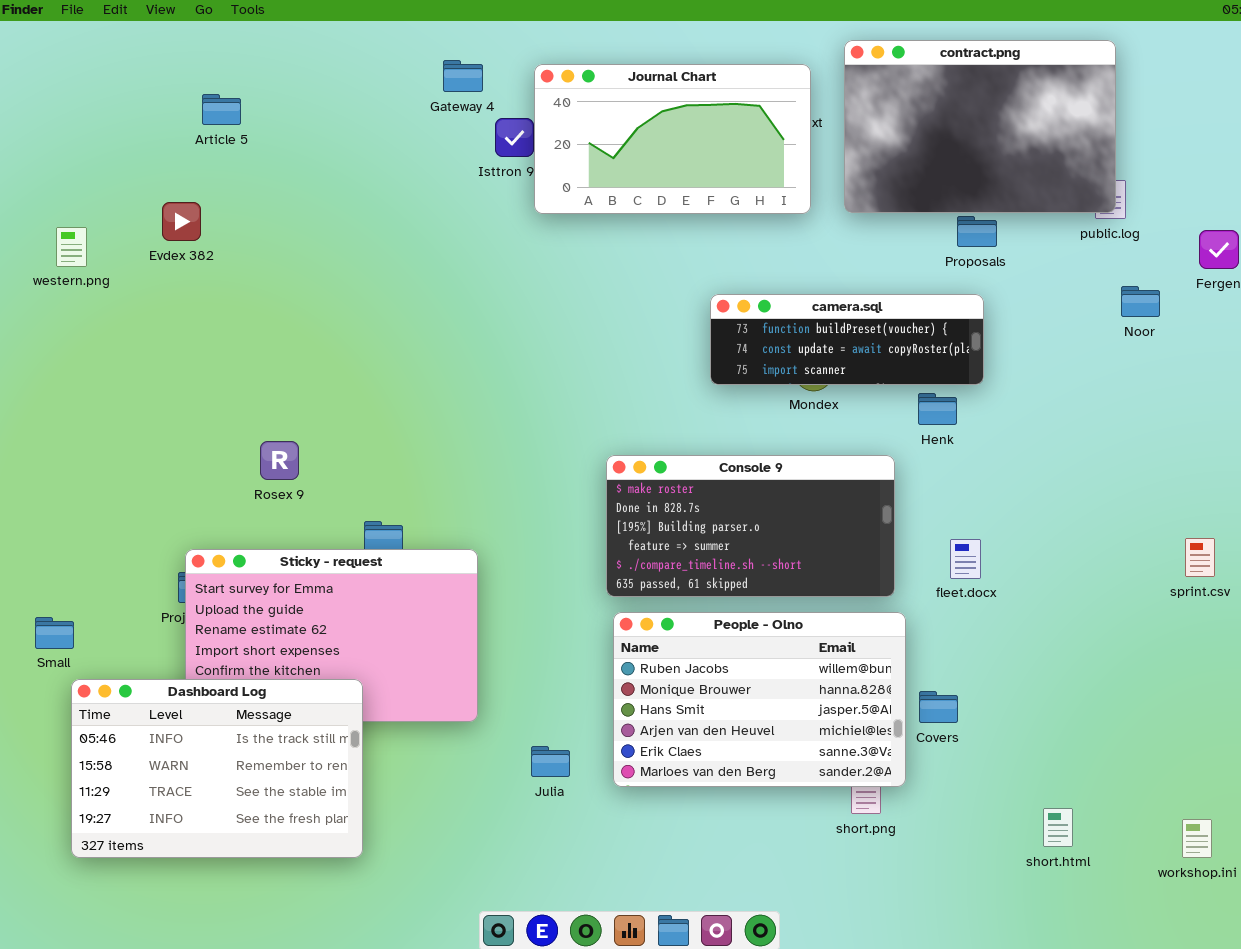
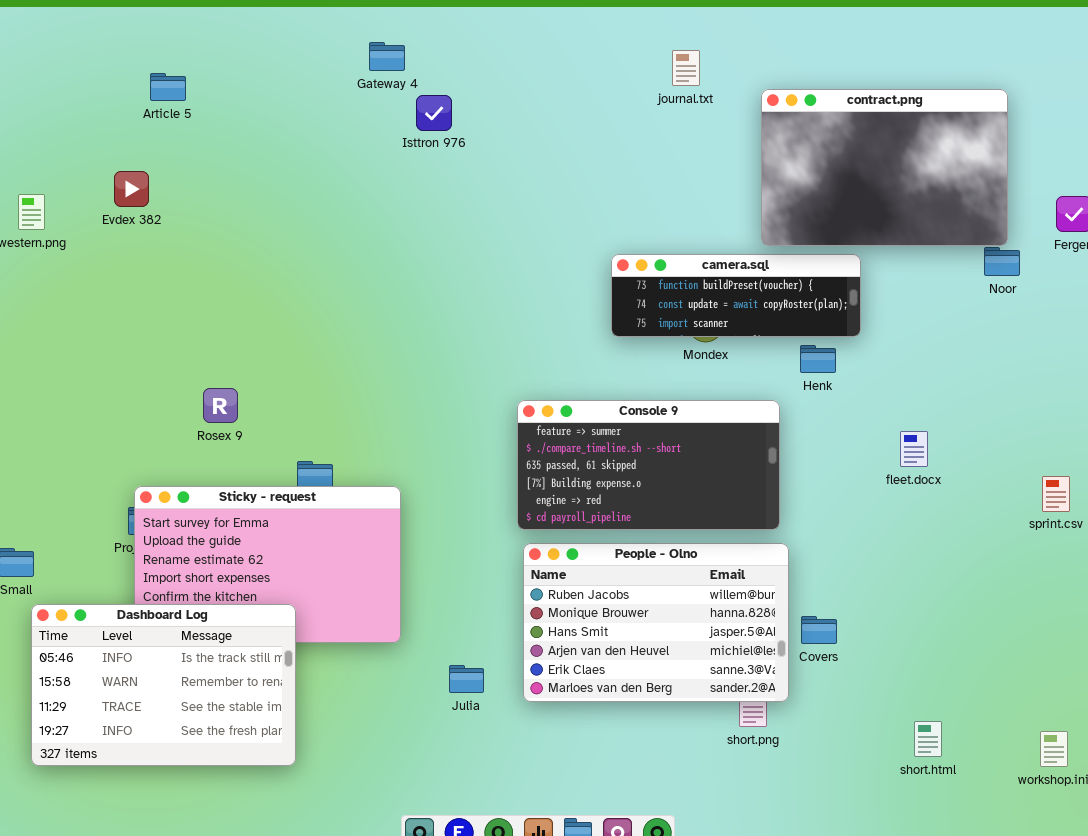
contract.png: [844,40,1116,213] -> [761,89,1008,246], moved
Journal Chart: [534,64,811,214] -> none, closed
Console 9: [606,455,895,597] -> [517,400,780,530], scrolled down 3 rows
fleet.docx: [950,539,981,579] -> [900,431,928,467], moved

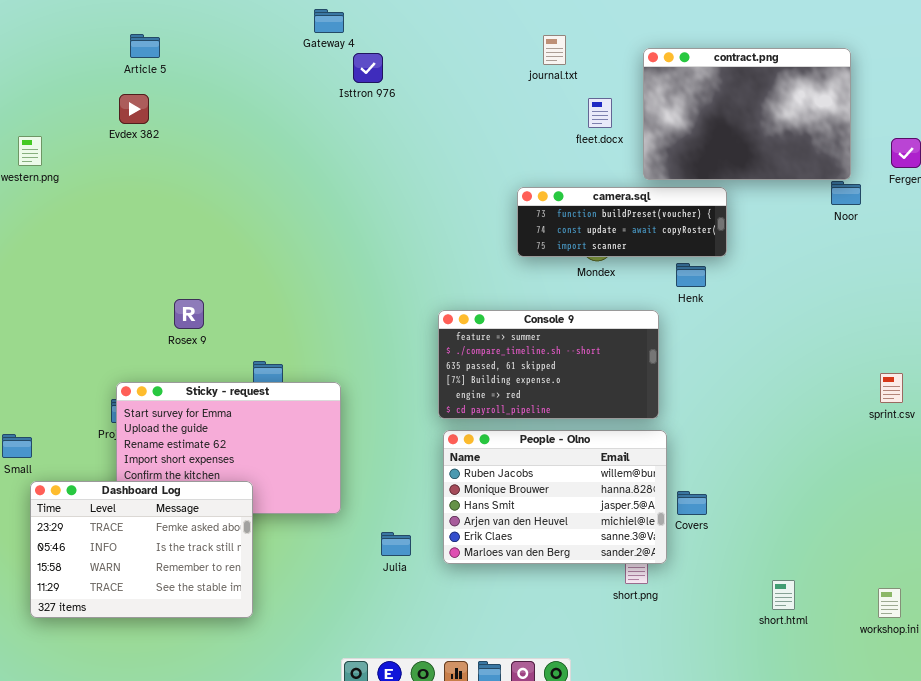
journal.txt: [672,50,700,86] -> [543,35,566,65], moved
Evdex 382: [114,171,149,207] -> [119,94,149,124], moved
fleet.docx: [900,431,928,467] -> [588,98,612,128], moved
Dashboard Log: [31,604,296,766] -> [30,481,253,618], scrolled up 1 row

